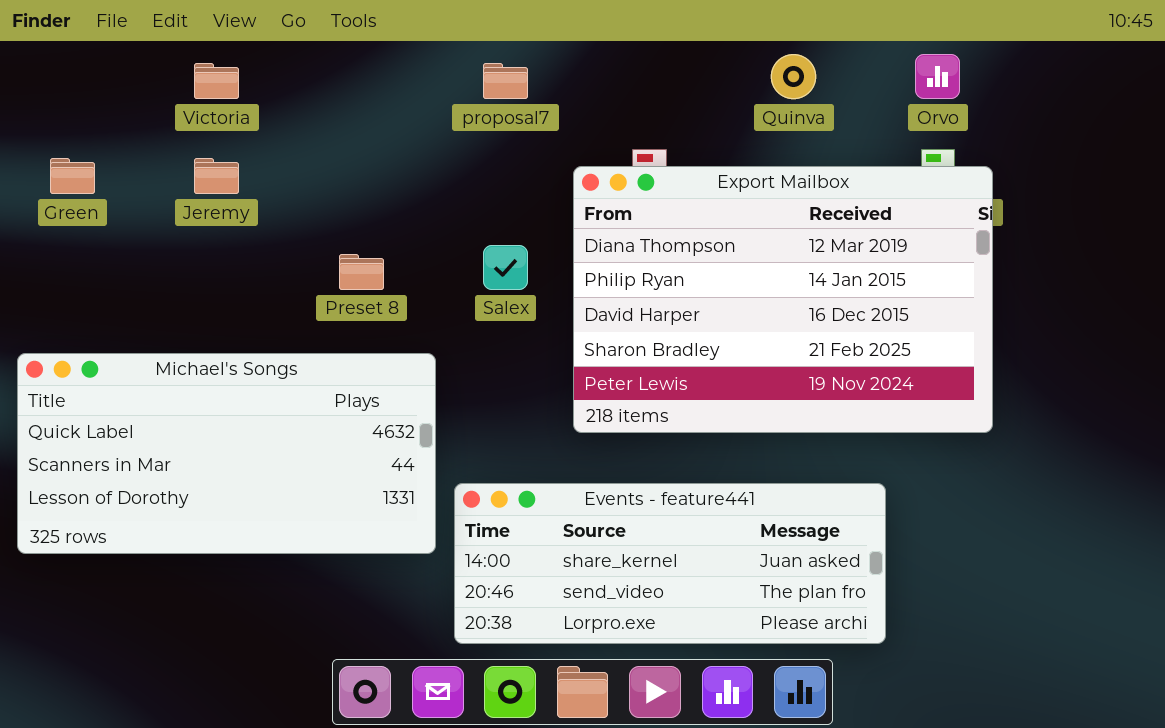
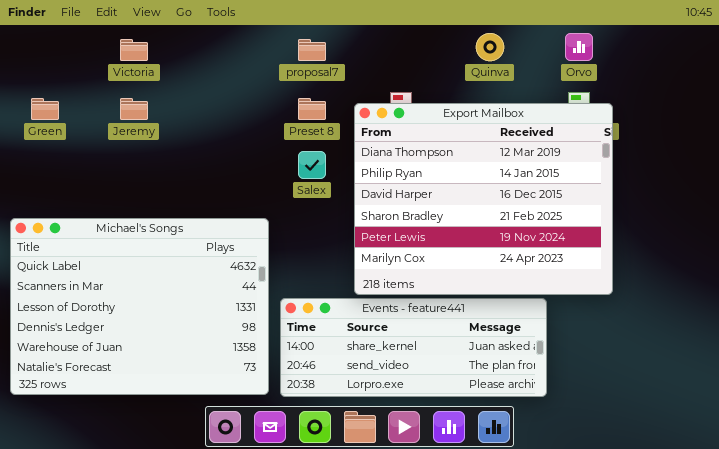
Export Mailbox: [573,166,993,433] -> [354,103,613,295], resized
Preset 8: [339,254,384,290] -> [298,98,326,120], moved
Michael's Songs: [17,353,436,554] -> [10,218,269,395], resized

